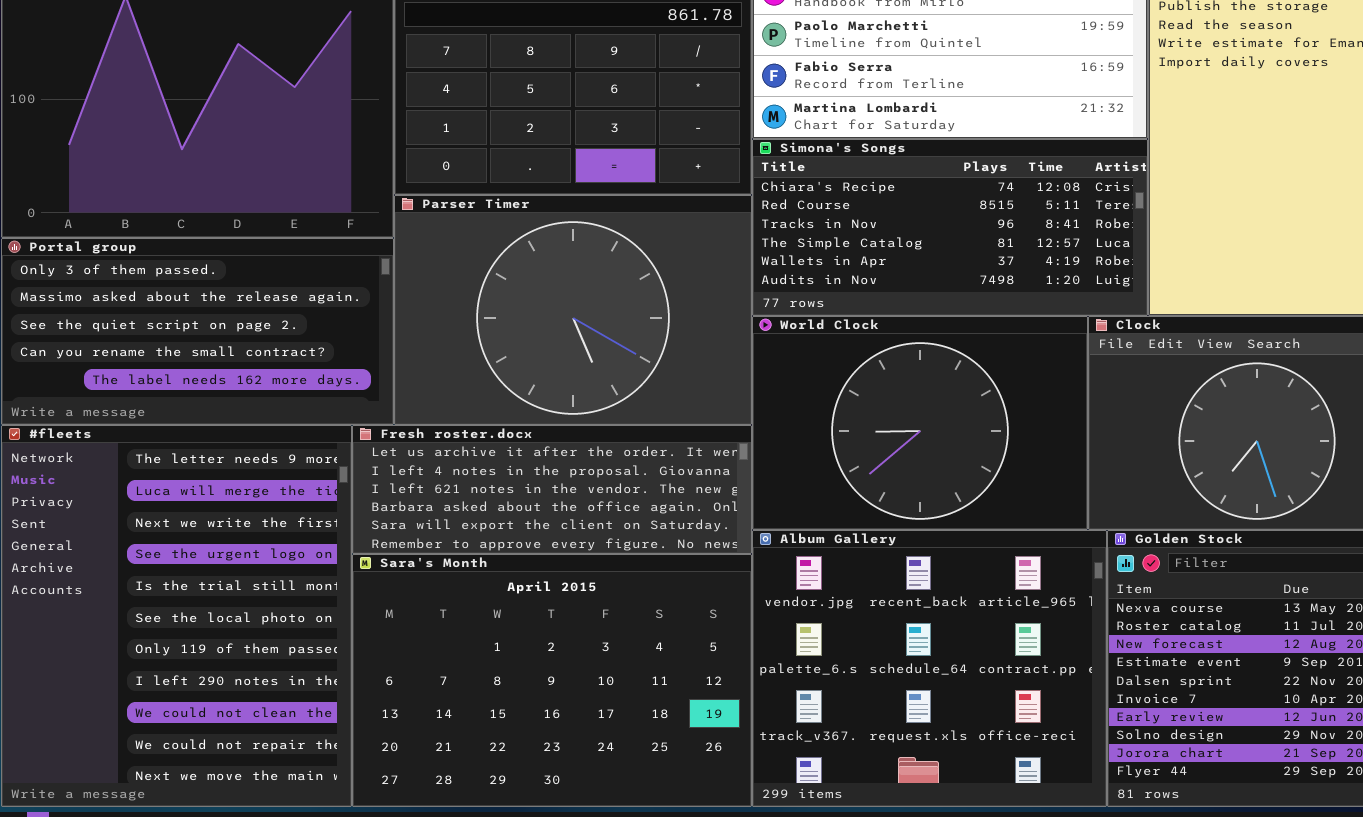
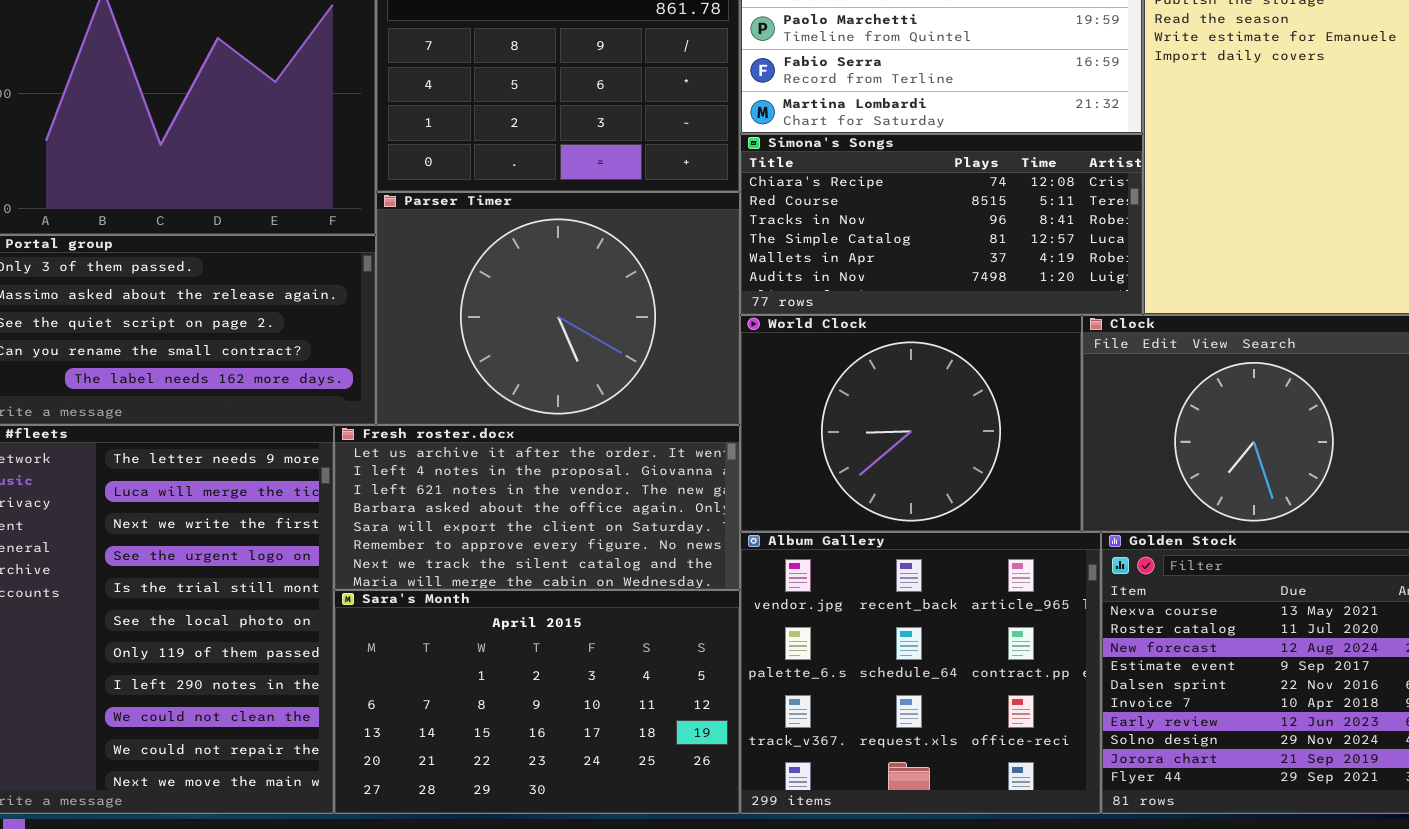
Fresh roster.docx: [352,425,752,554] -> [334,425,740,590], resized
Sara's Month: [352,554,752,807] -> [334,590,740,814], resized

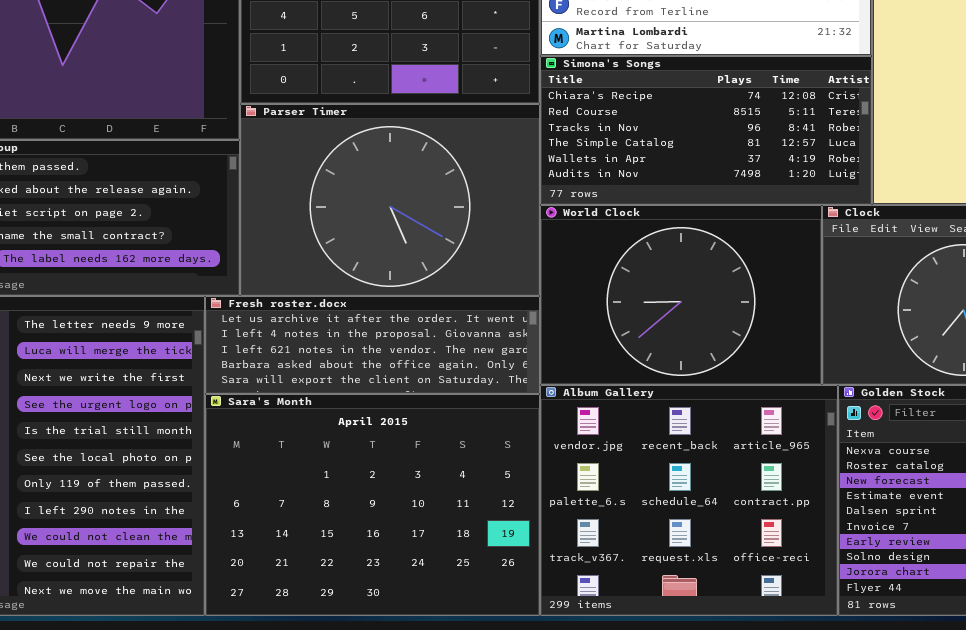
Fresh roster.docx: [334,425,740,590] -> [205,296,540,394], resized
Sara's Month: [334,590,740,814] -> [205,394,540,616], resized

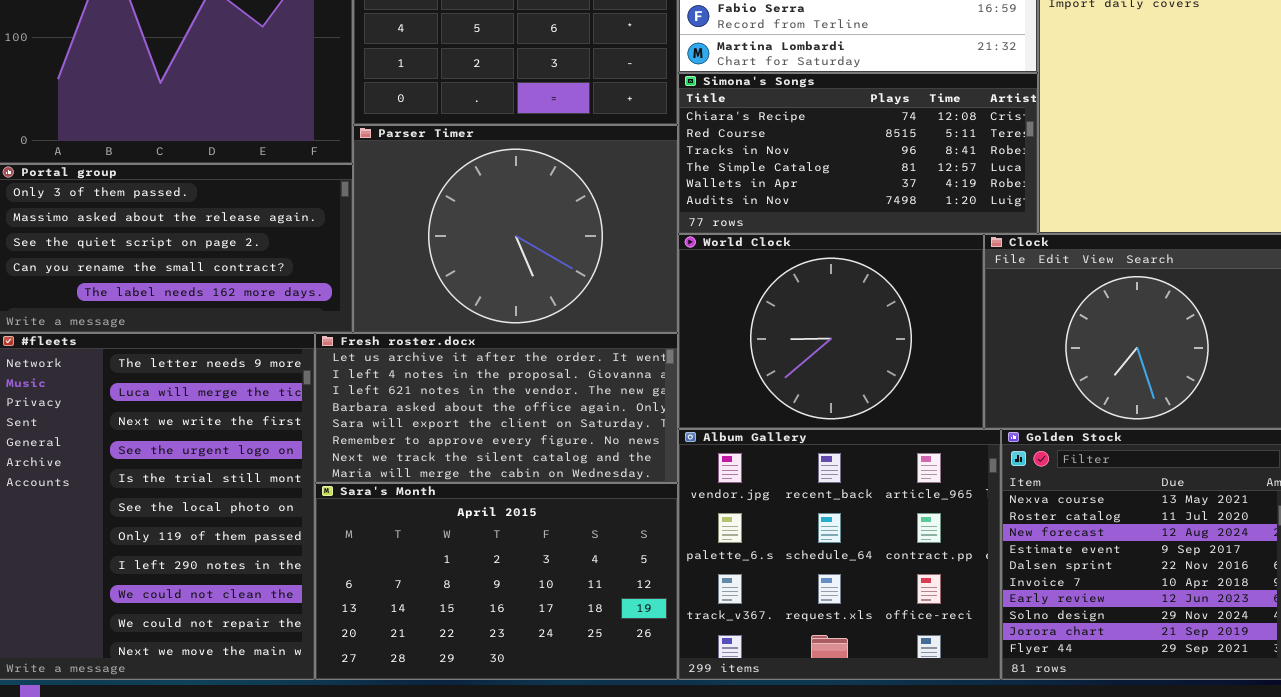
Fresh roster.docx: [205,296,540,394] -> [315,333,678,483], resized
Sara's Month: [205,394,540,616] -> [315,483,678,680], resized

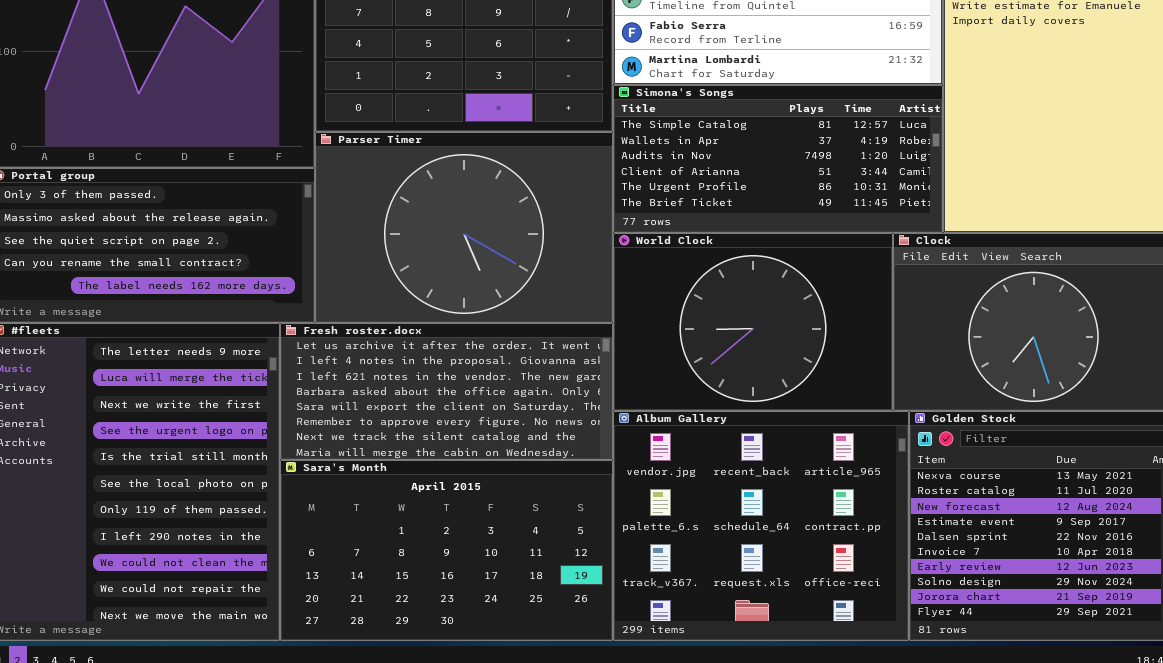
Simona's Songs: [678,73,1038,234] -> [613,85,943,233], scrolled down 3 rows

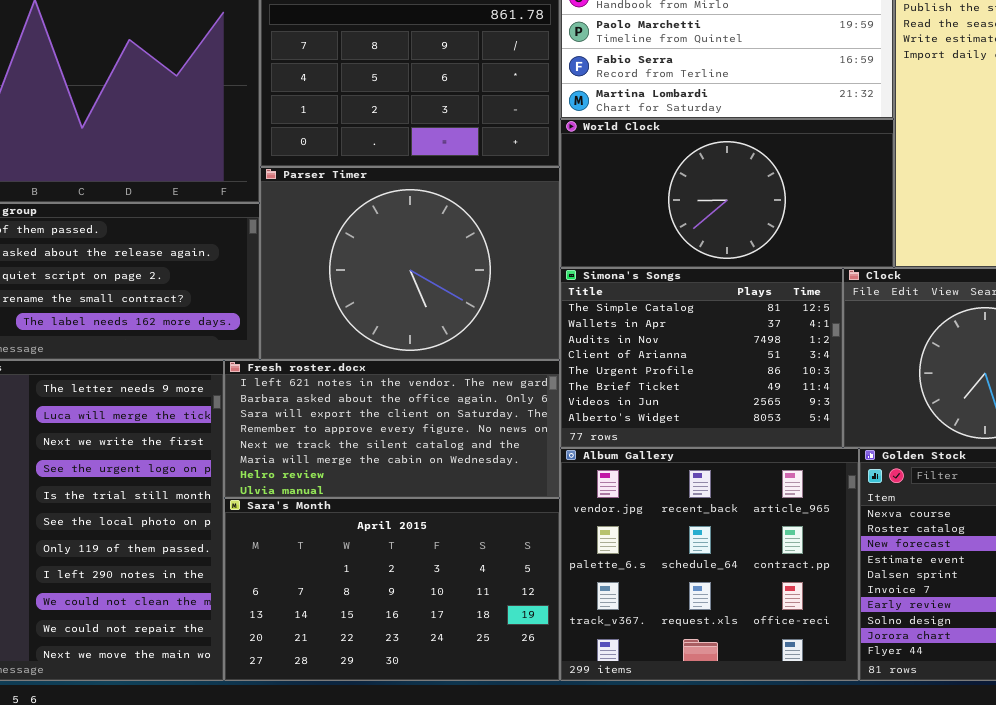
Simona's Songs: [613,85,943,233] -> [560,268,843,448], moved, resized
World Clock: [613,233,893,411] -> [560,119,894,268], moved, resized
Fresh roster.docx: [280,323,613,460] -> [224,360,560,498], scrolled down 2 rows

